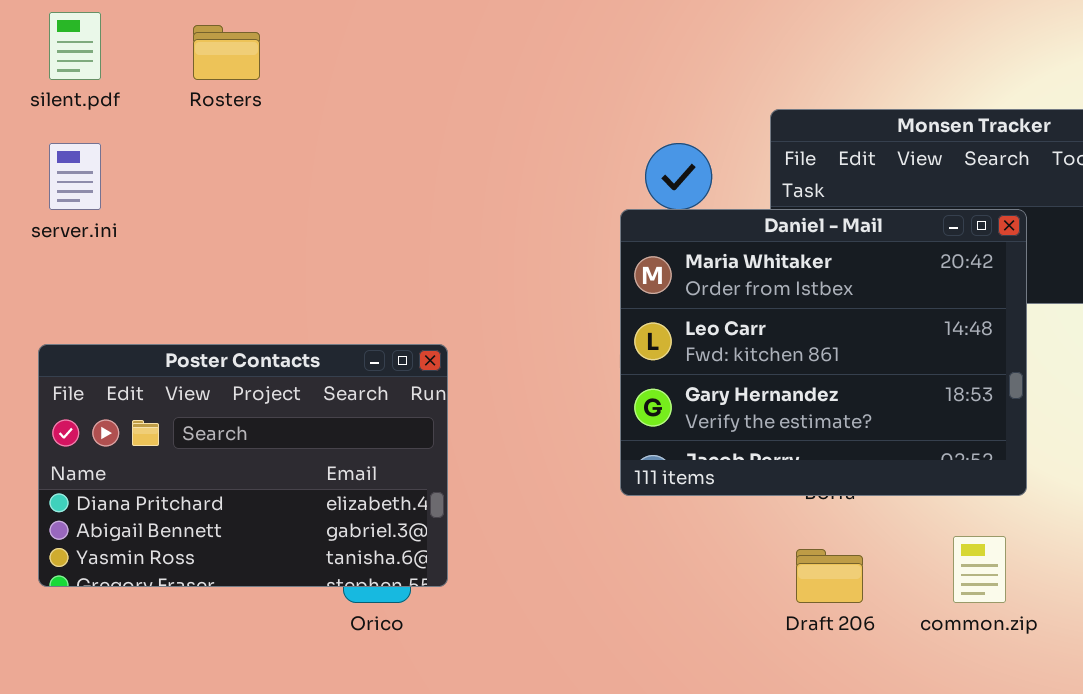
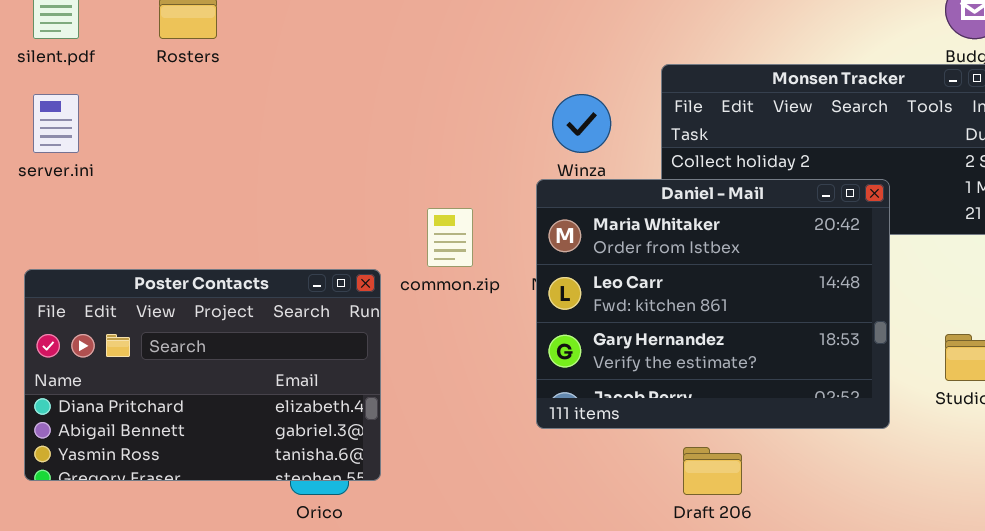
Daniel - Mail: [620,209,1027,496] -> [536,179,890,429], moved
common.zip: [953,536,1006,603] -> [427,208,473,267], moved

